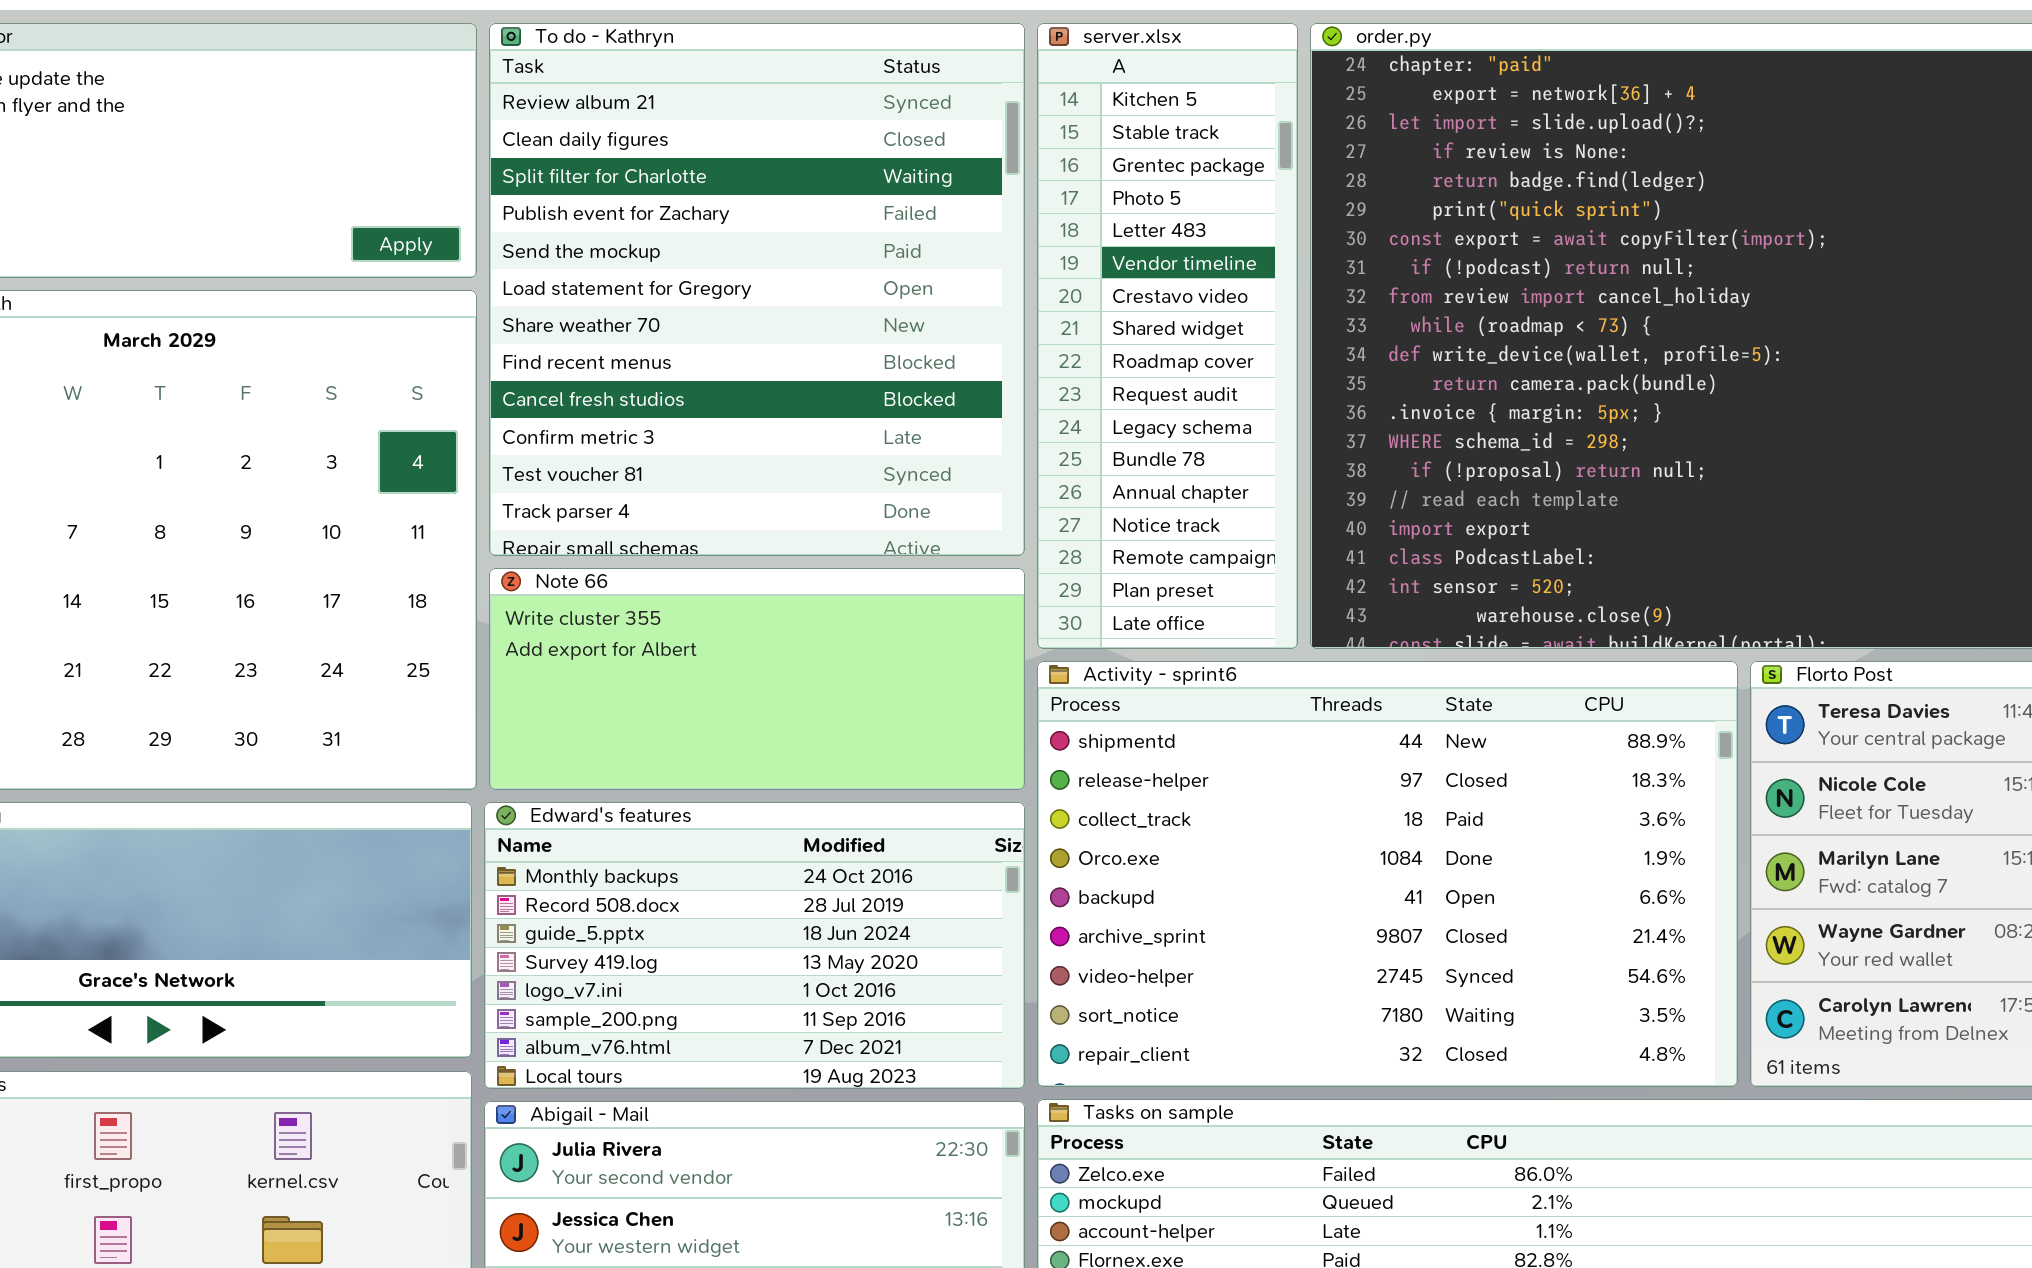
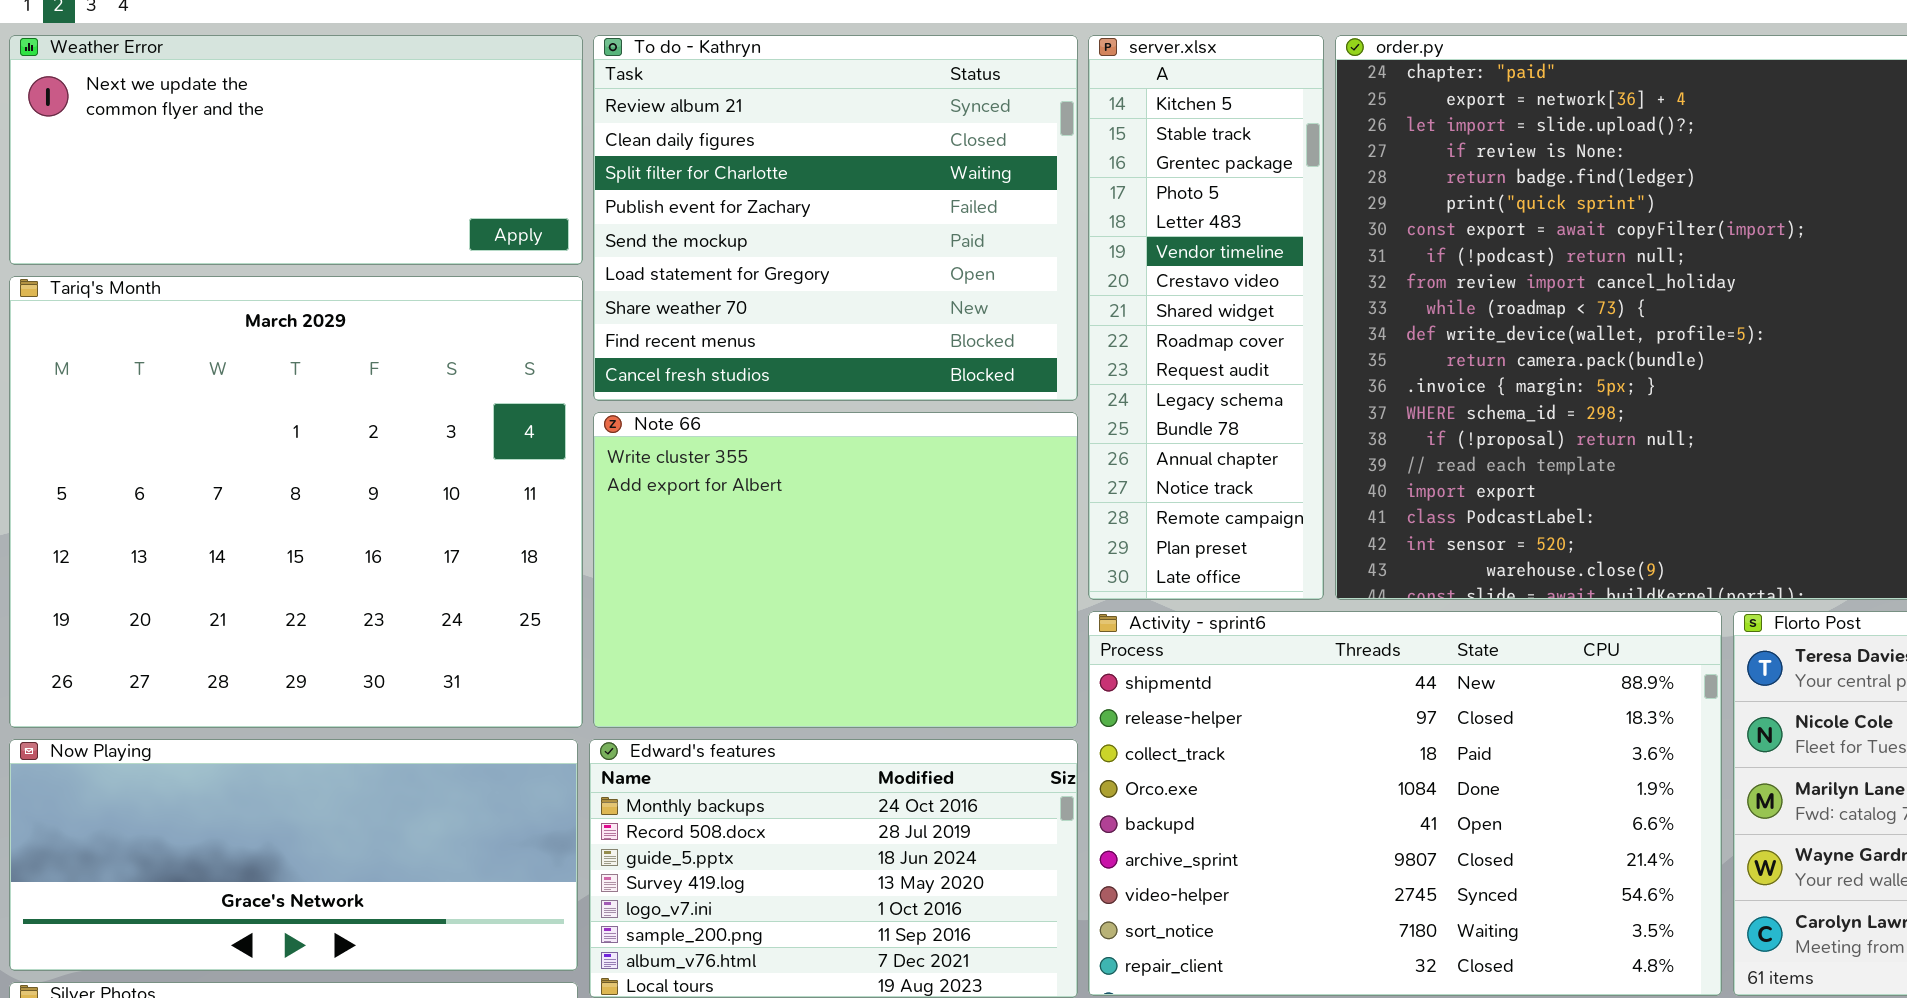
To do - Kathryn: [489,23,1025,556] -> [593,35,1078,401], resized
Note 66: [489,568,1025,790] -> [593,412,1078,728], resized

